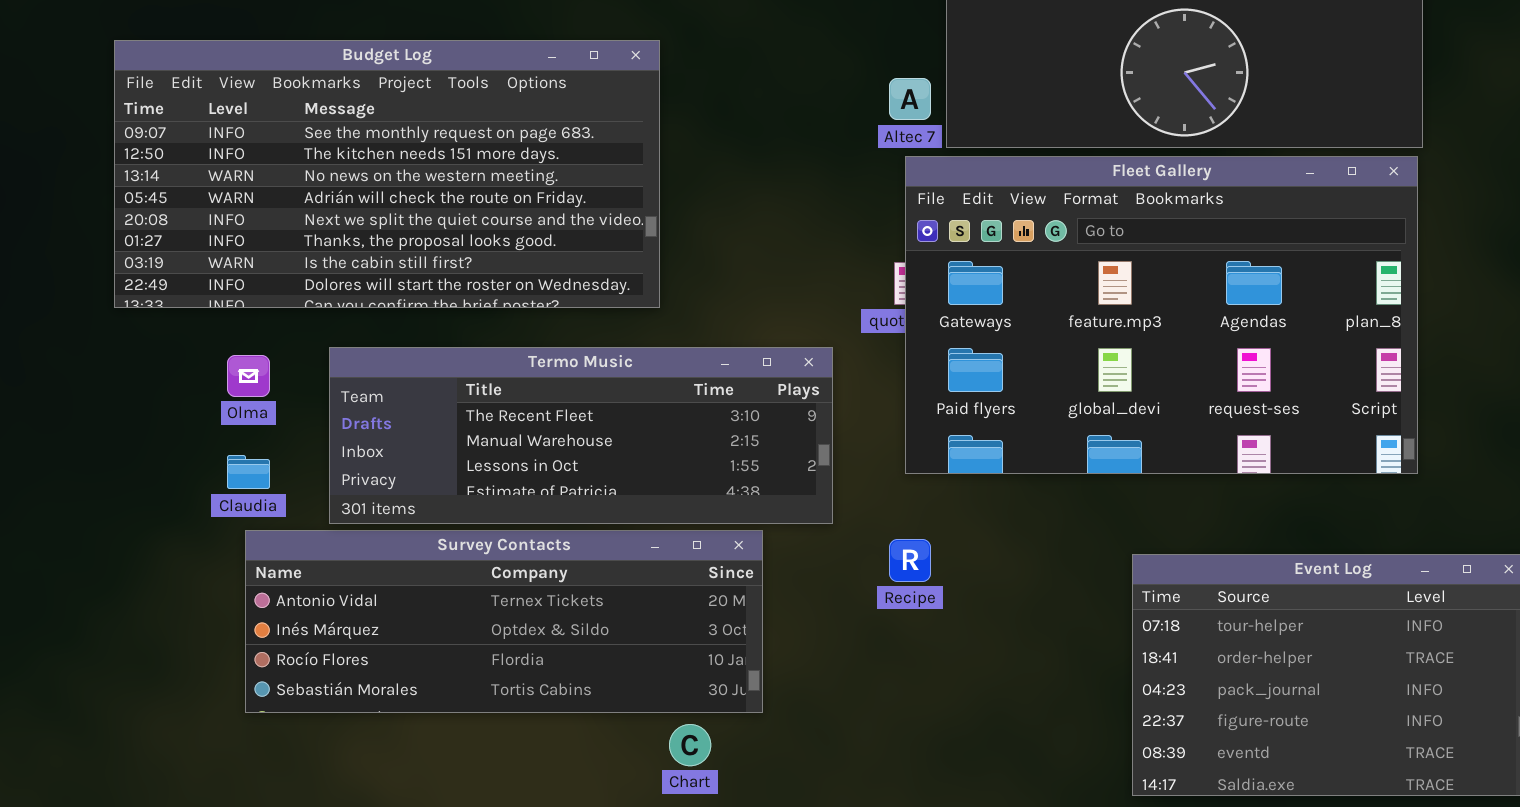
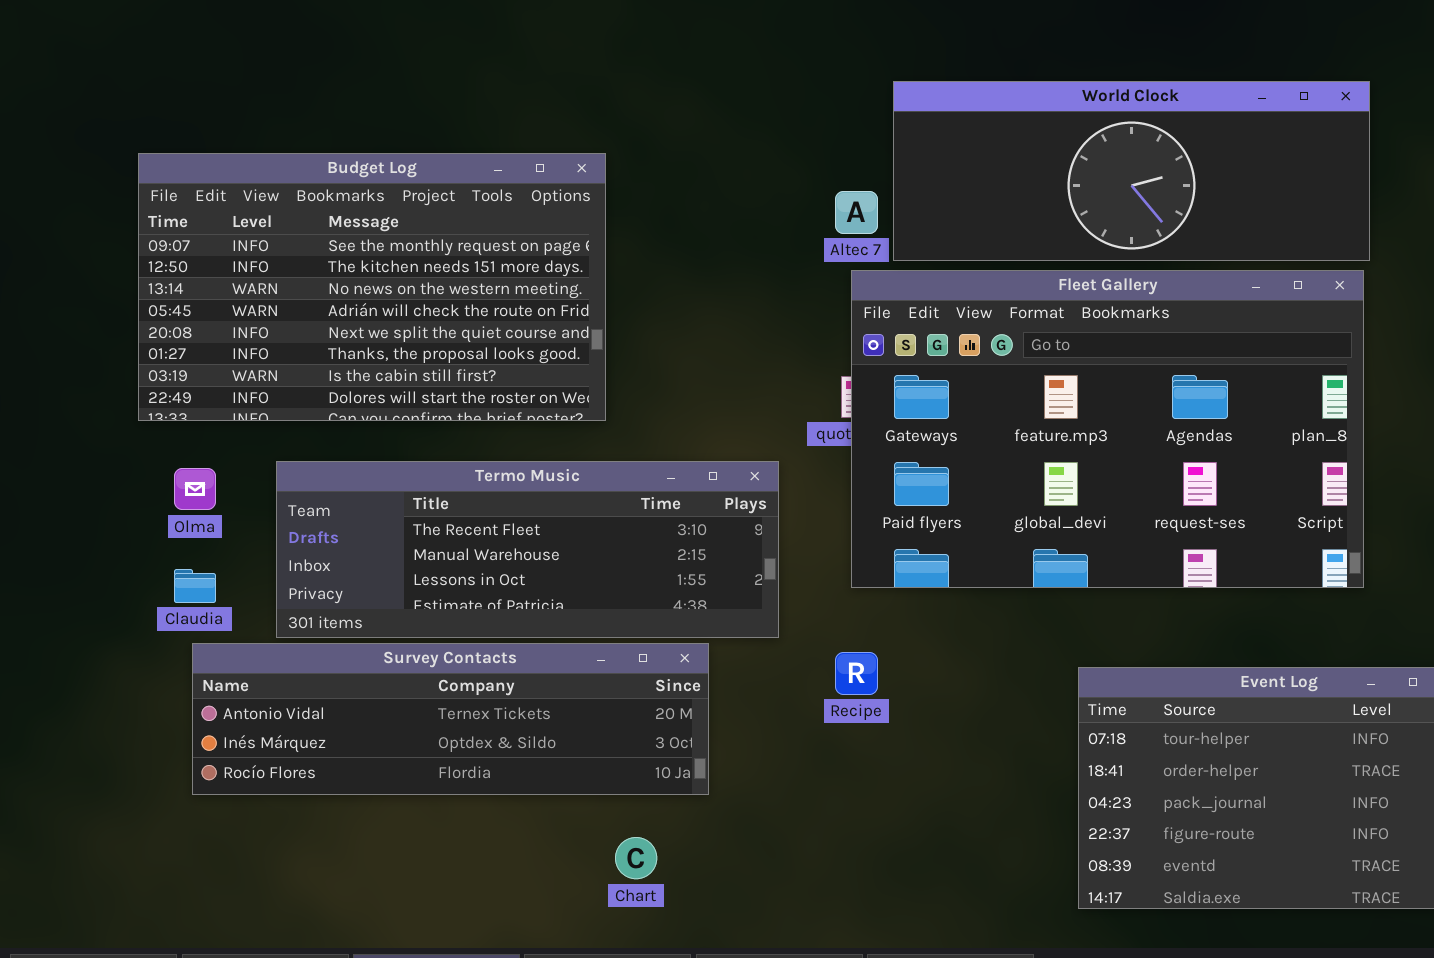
Budget Log: [114,40,660,308] -> [138,153,606,421], resized
Survey Contacts: [245,530,763,713] -> [192,643,709,795], resized

